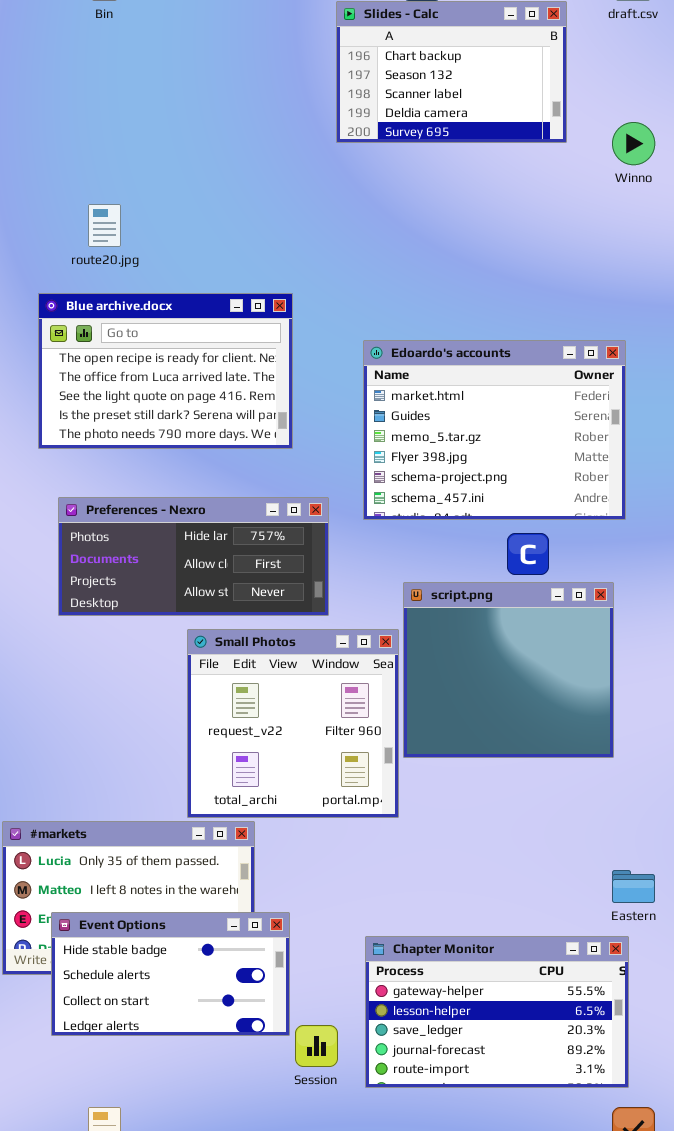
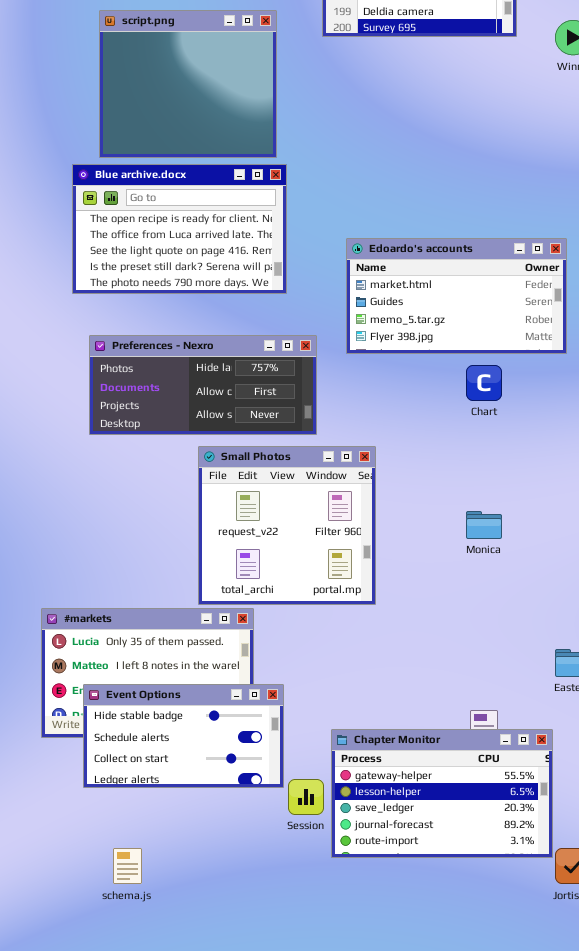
Edoardo's accounts: [363,340,626,520] -> [346,238,567,354], resized
script.png: [403,582,614,758] -> [99,10,277,158], moved
Chapter Monitor: [365,936,629,1088] -> [331,729,553,858], moved

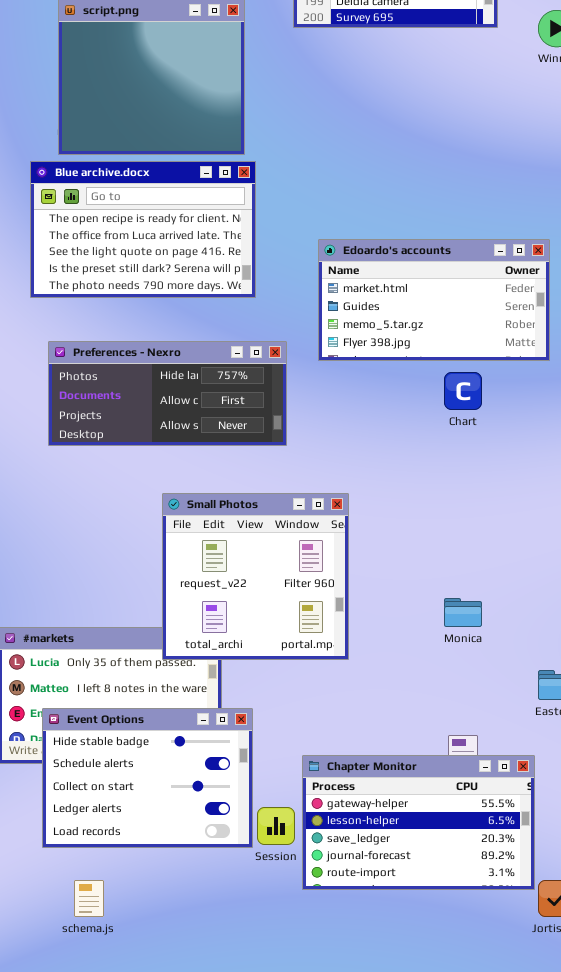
Small Photos: [198,446,376,605] -> [162,493,349,660], moved
Monica: [466,511,502,539] -> [444,598,482,627], moved
Event Options: [83,684,284,788] -> [42,708,253,848], resized

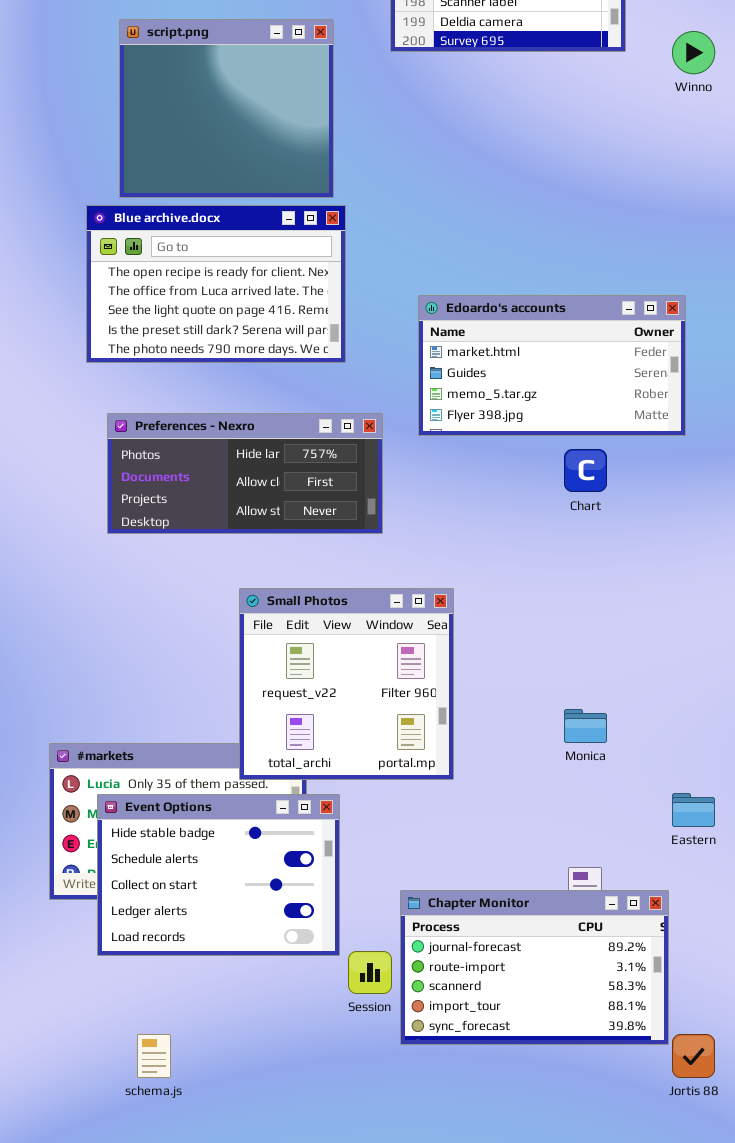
Event Options: [42,708,253,848] -> [97,794,340,956], moved
Chapter Monitor: [302,755,535,890] -> [400,890,669,1045], scrolled down 3 rows

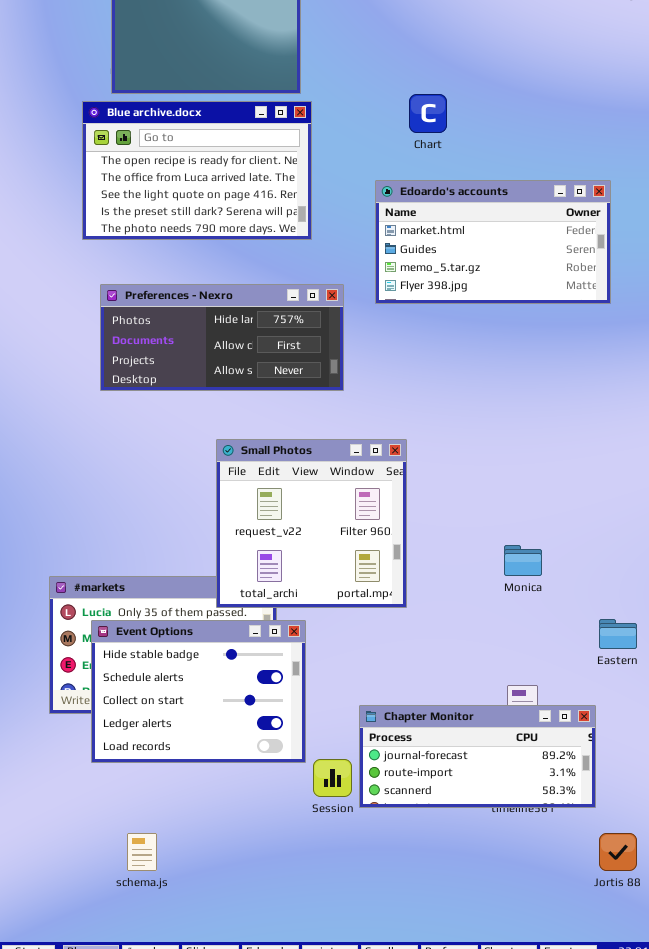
Chart: [564,449,607,492] -> [409,94,447,133], moved
Chapter Monitor: [400,890,669,1045] -> [359,705,596,808], resized

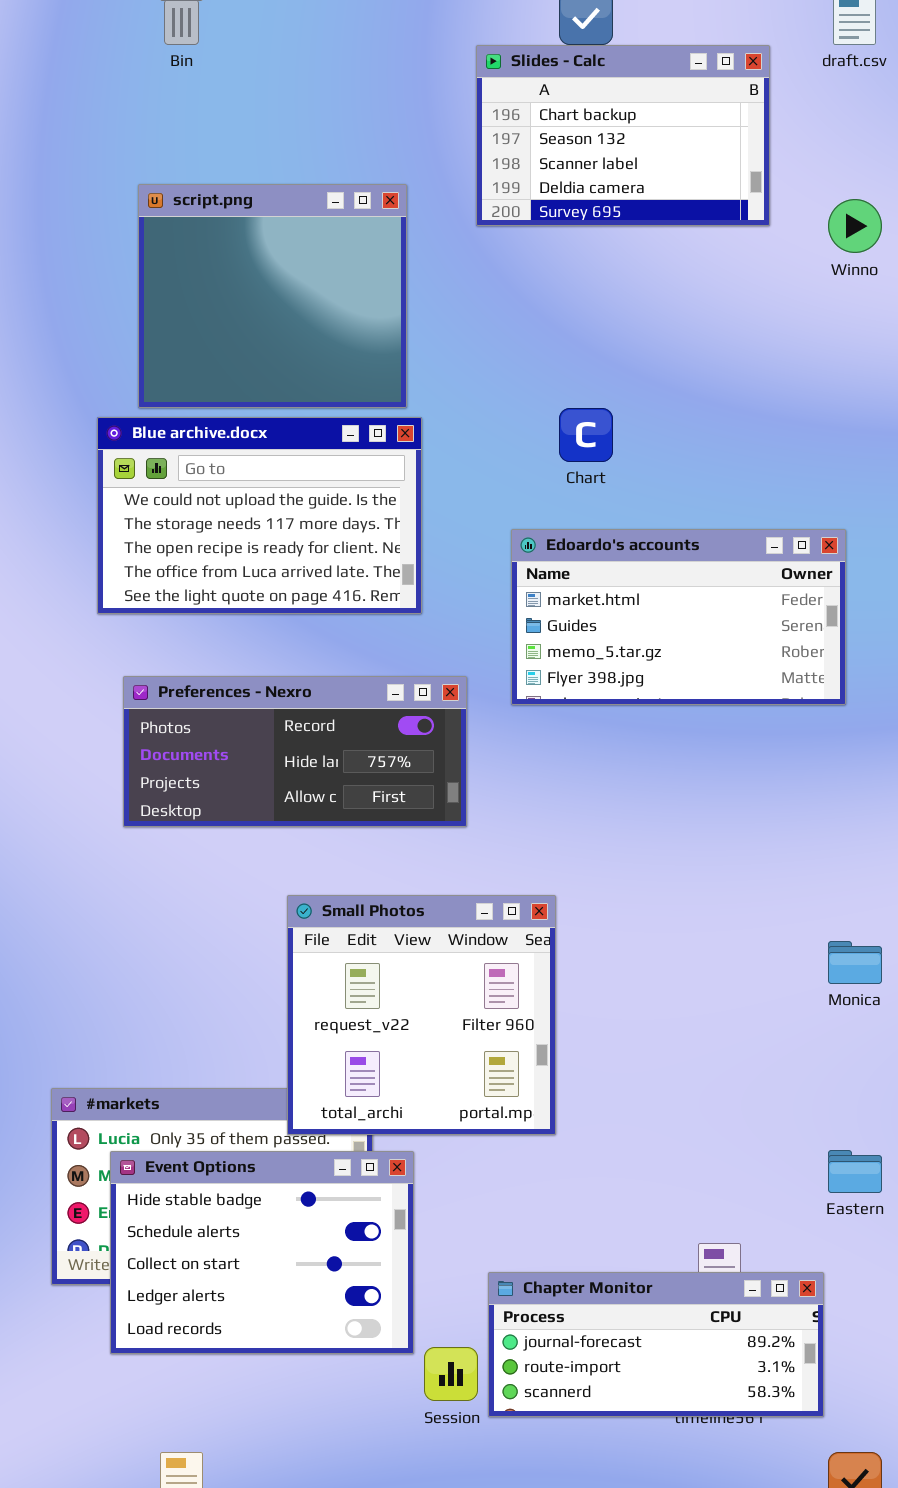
Blue archive.docx: [82,101,312,240] -> [97,417,422,614], scrolled up 2 rows
Preferences - Nexro: [100,284,344,391] -> [123,676,467,827], scrolled up 1 row
Monica: [504,545,542,576] -> [828,941,882,984], moved

